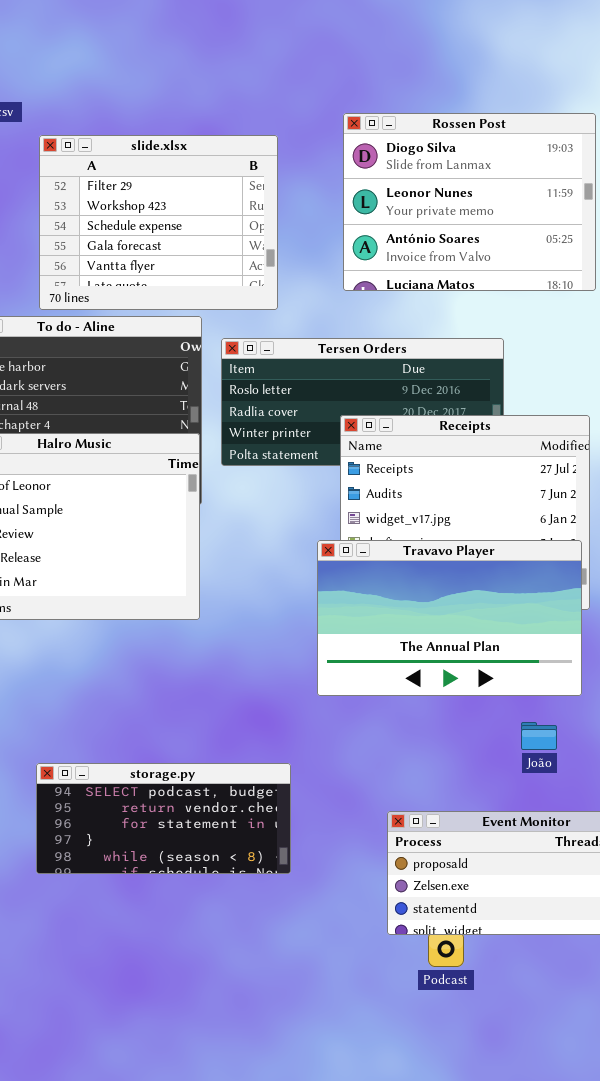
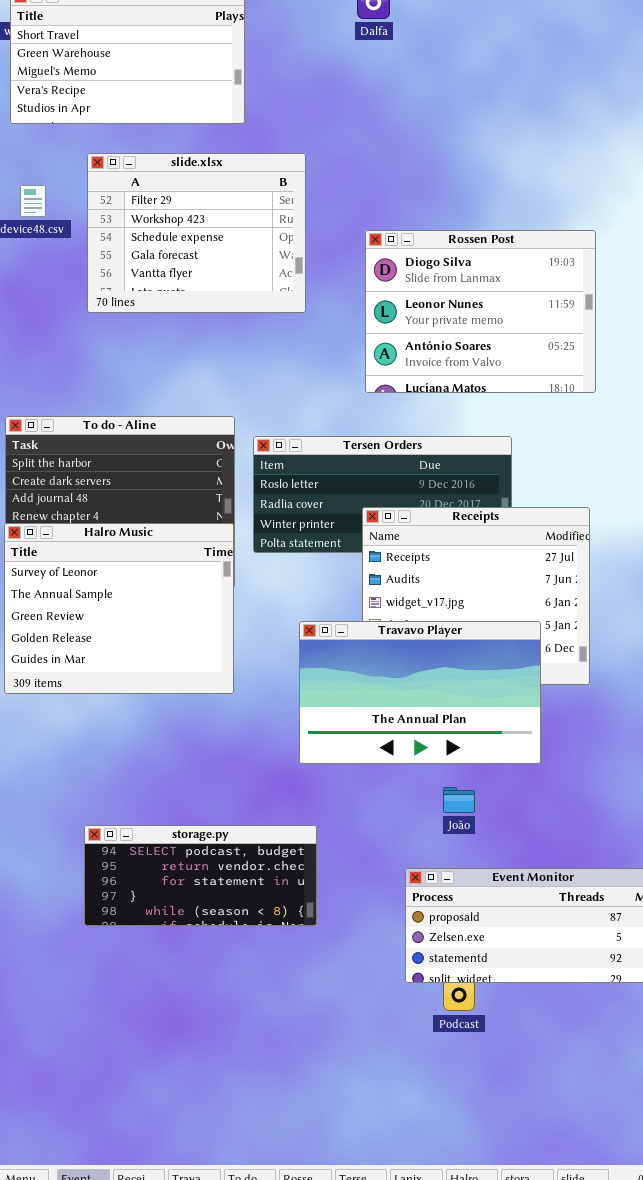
slide.xlsx: [39,135,278,310] -> [87,153,306,313], moved
Travavo Player: [317,540,582,696] -> [299,621,541,764], moved
João: [521,722,557,750] -> [443,787,475,813], moved

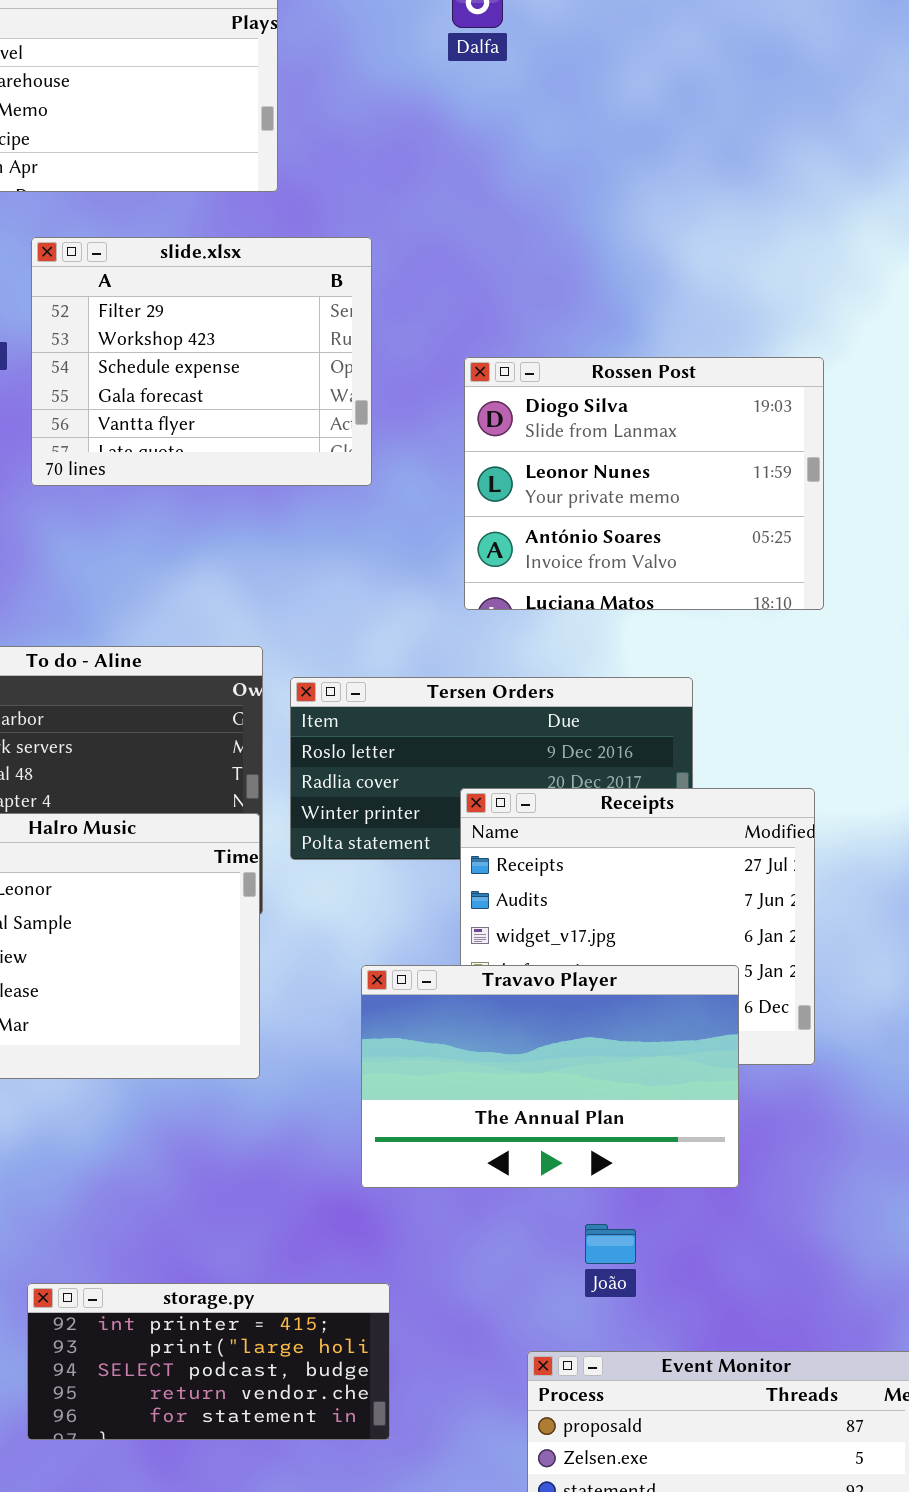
storage.py: [84,825,317,926] -> [27,1283,390,1440], scrolled up 2 rows

